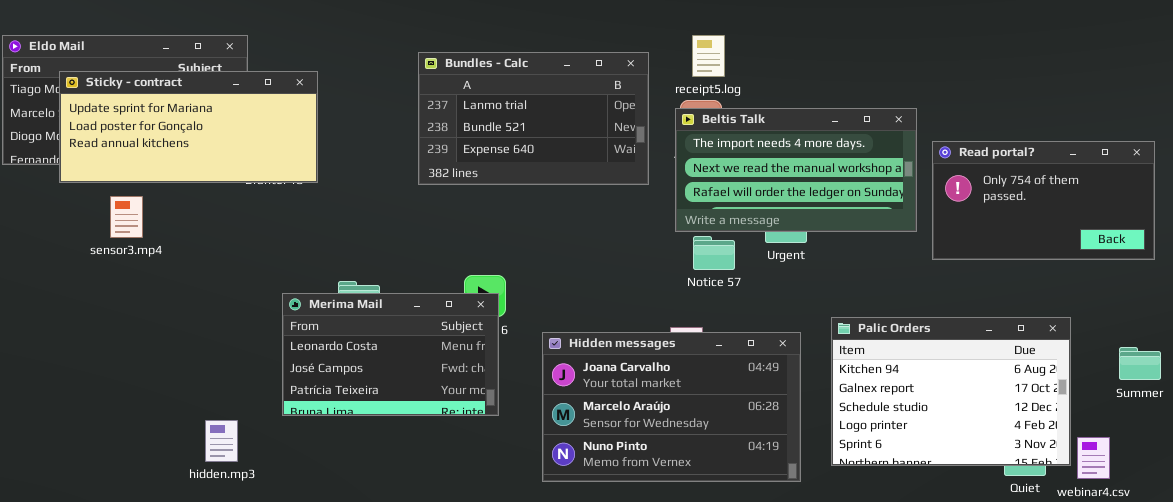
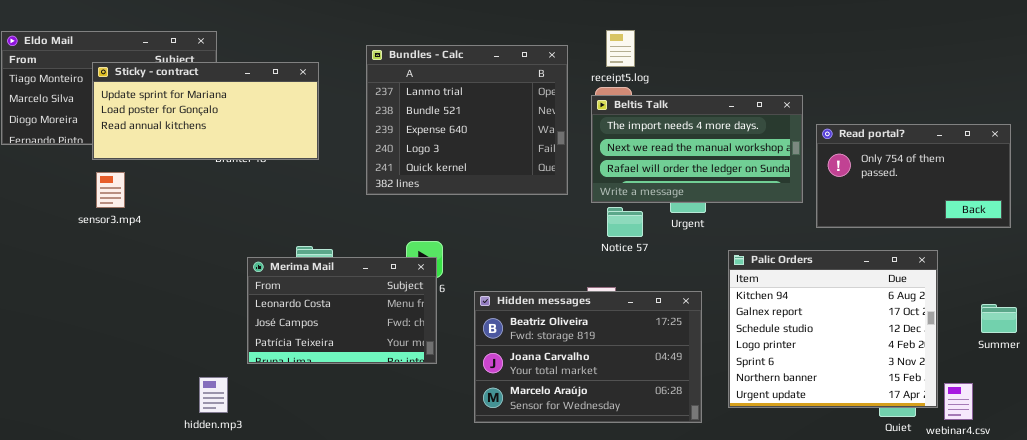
Bundles - Calc: [418,52,649,185] -> [366,45,568,195], resized
Sticky - contract: [59,71,318,183] -> [92,62,319,160], moved
Palic Orders: [831,317,1071,466] -> [728,250,938,408], resized
Hidden messages: [542,332,801,482] -> [474,291,702,423], scrolled up 1 row
hidden.mp3: [205,420,238,462] -> [199,377,228,413], moved

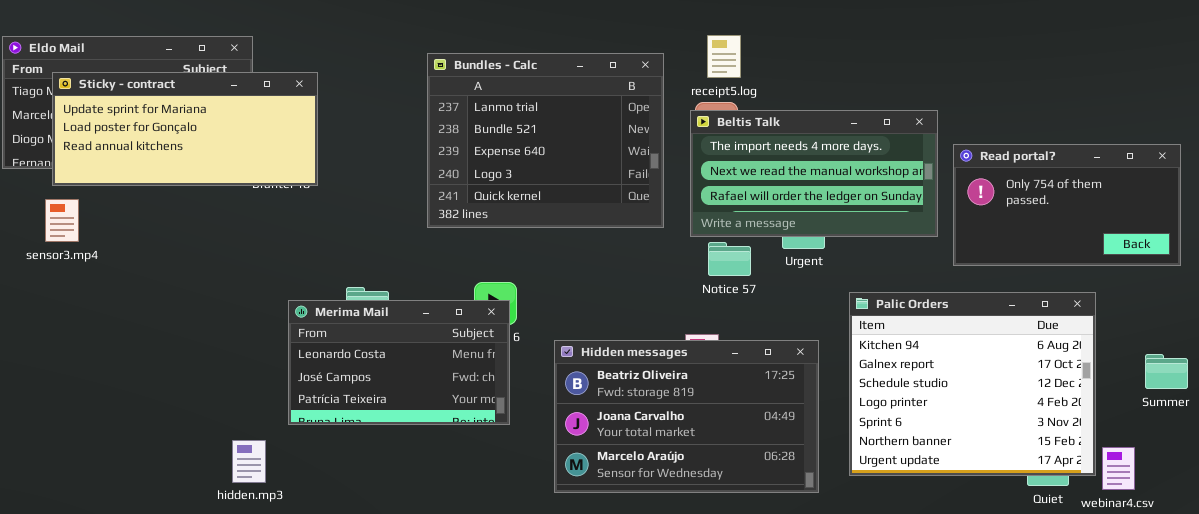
Sticky - contract: [92,62,319,160] -> [52,72,318,186], moved
sensor3.mp4: [96,172,125,208] -> [45,199,79,242], moved

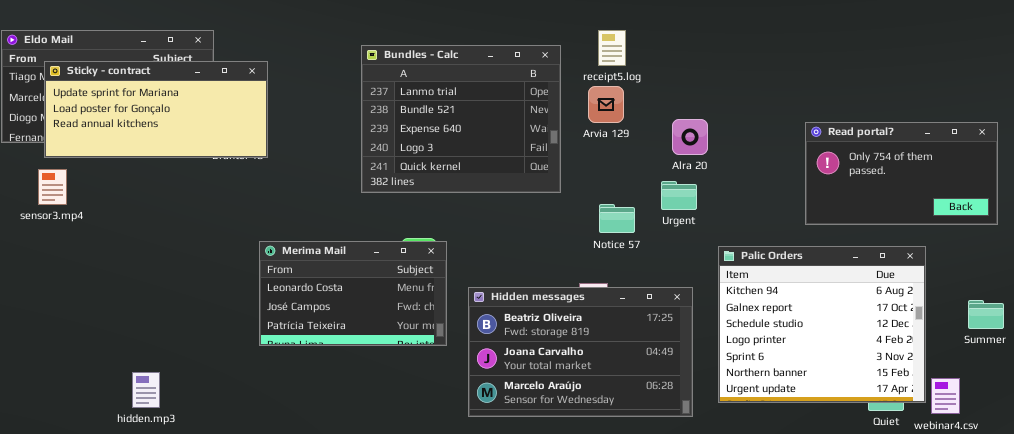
Beltis Talk: [690,110,938,237] -> none, closed
Merima Mail: [288,300,510,425] -> [259,241,447,346], moved
hidden.mp3: [232,440,266,483] -> [132,372,160,408], moved

